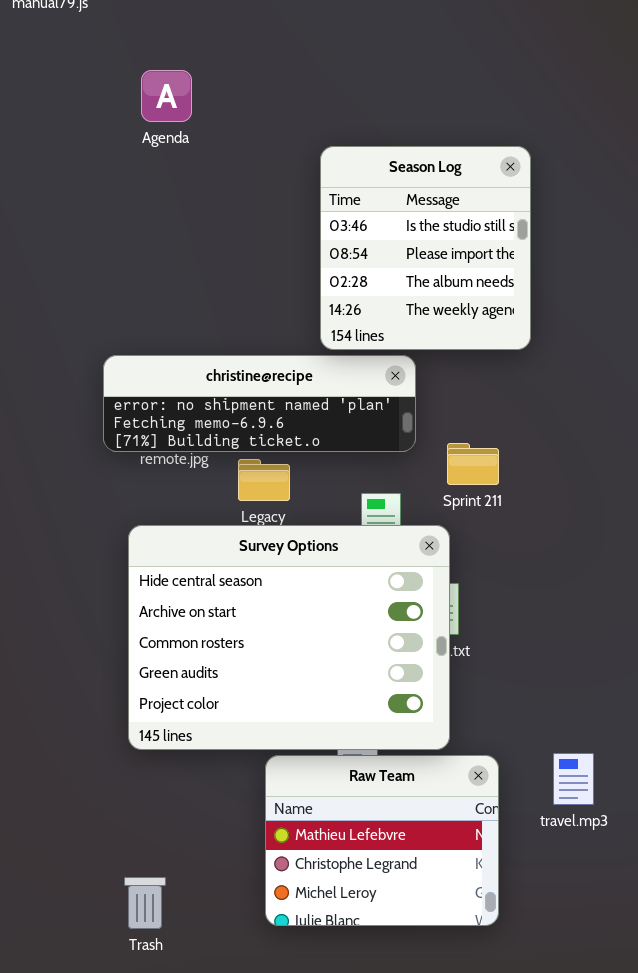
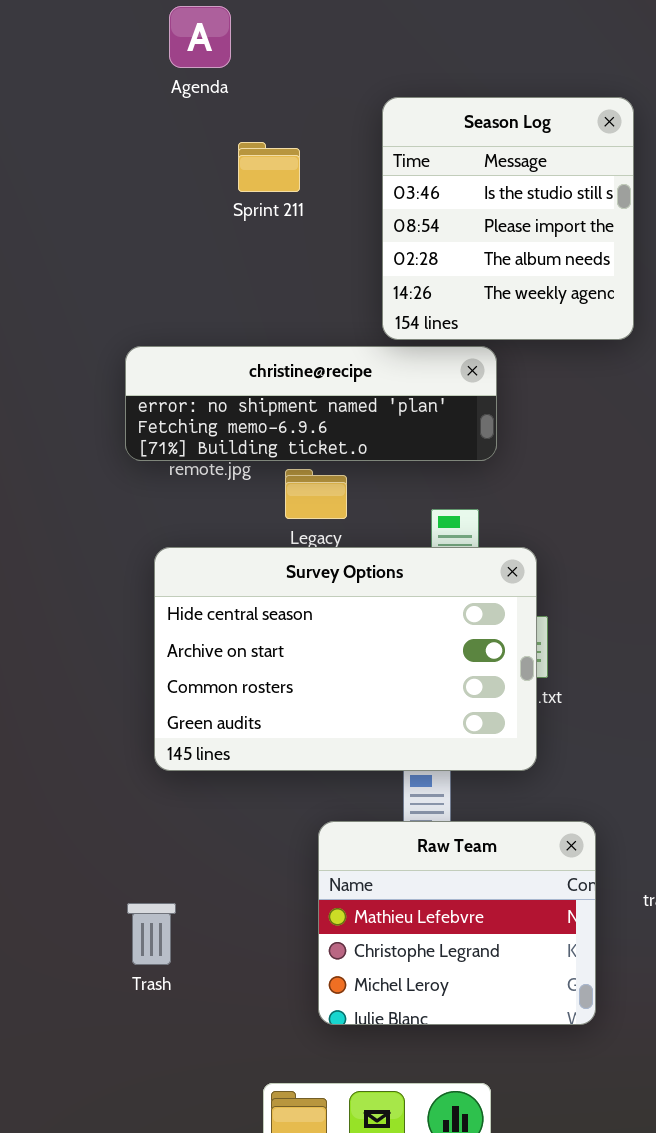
Sprint 211: [447,443,499,485] -> [238,142,300,192], moved
Survey Options: [128,525,450,750] -> [154,547,537,771], resized
Trash: [124,877,166,929] -> [127,903,176,965], moved

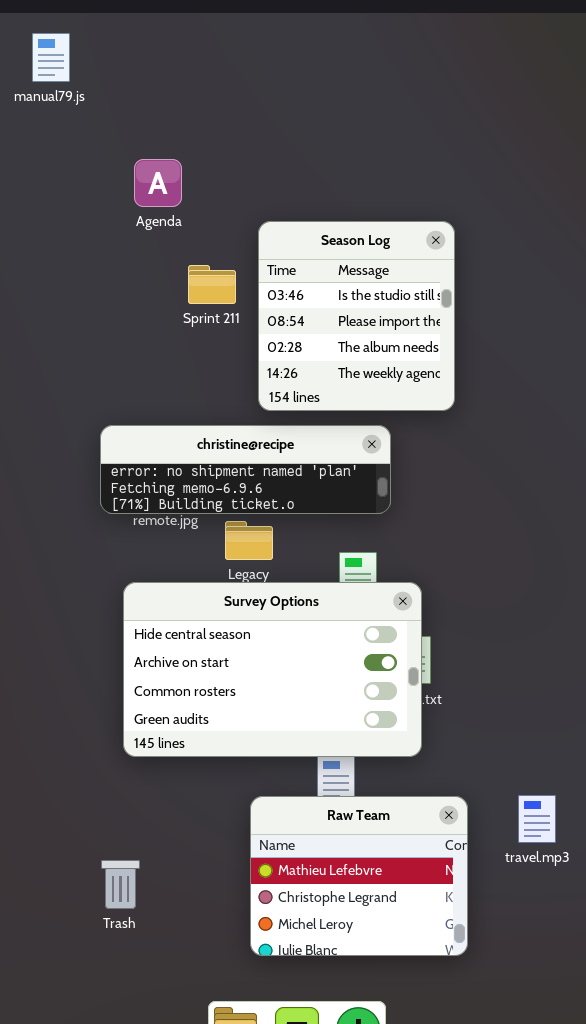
Season Log: [382,97,634,340] -> [258,221,455,411], moved

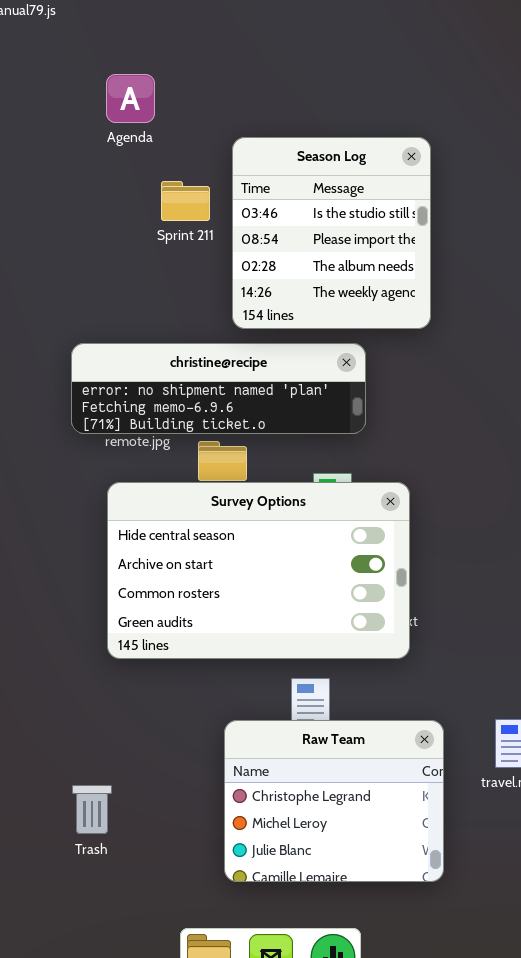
Survey Options: [123,582,422,757] -> [107,482,410,659], moved
Raw Team: [250,796,468,956] -> [224,720,444,882], scrolled down 1 row

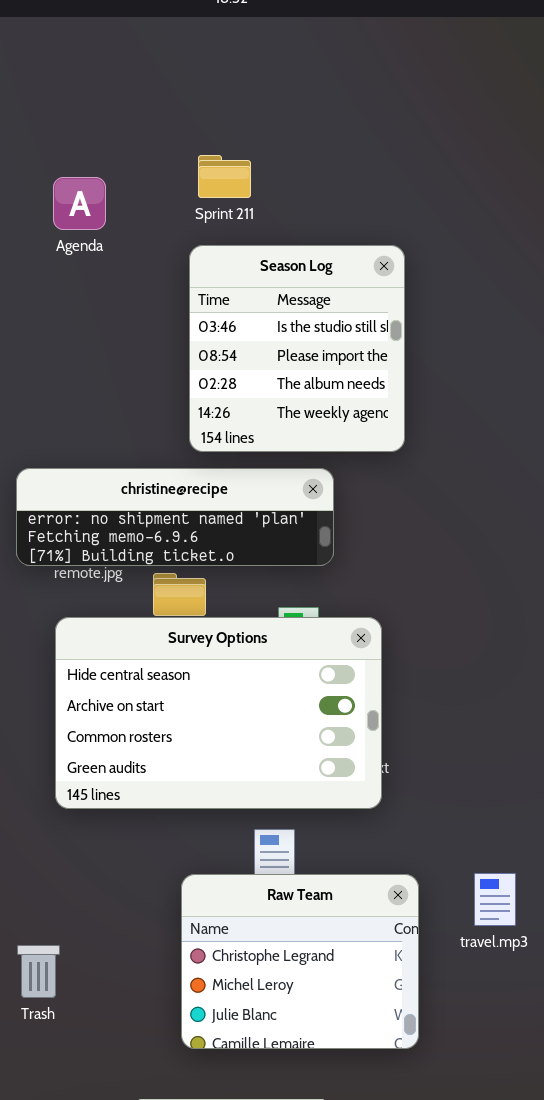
Sprint 211: [161,181,210,221] -> [198,155,251,198], moved

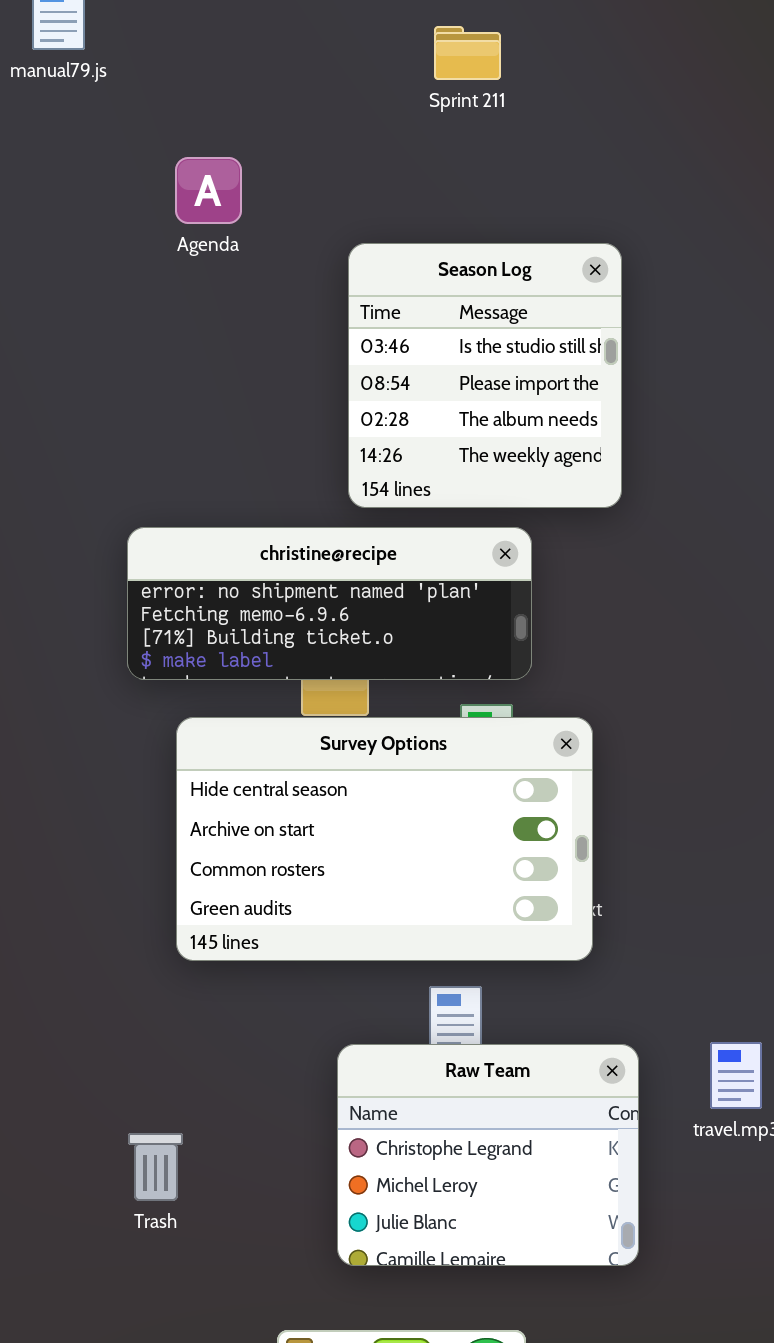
Sprint 211: [198,155,251,198] -> [434,26,501,80], moved
christine@recipe: [16,468,334,566] -> [127,527,532,680], resized

